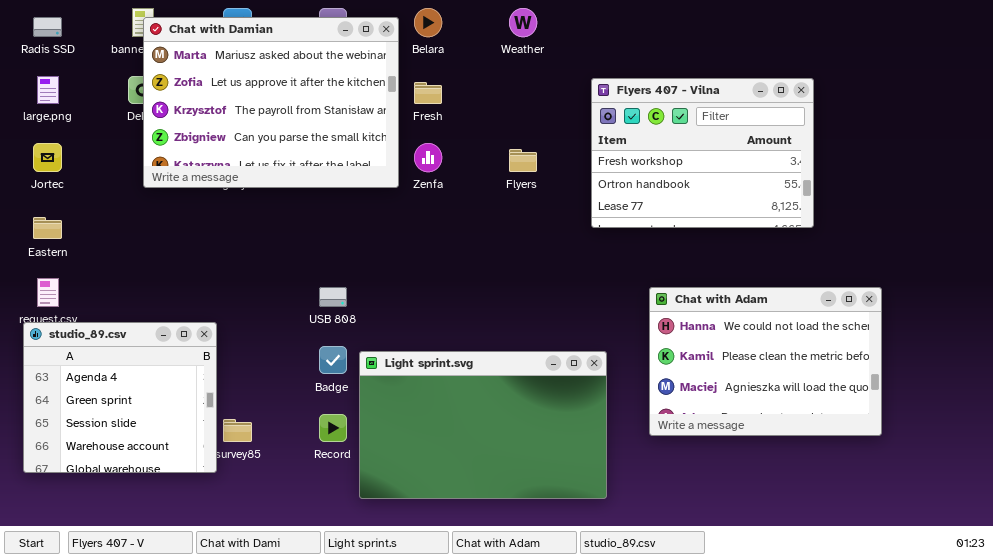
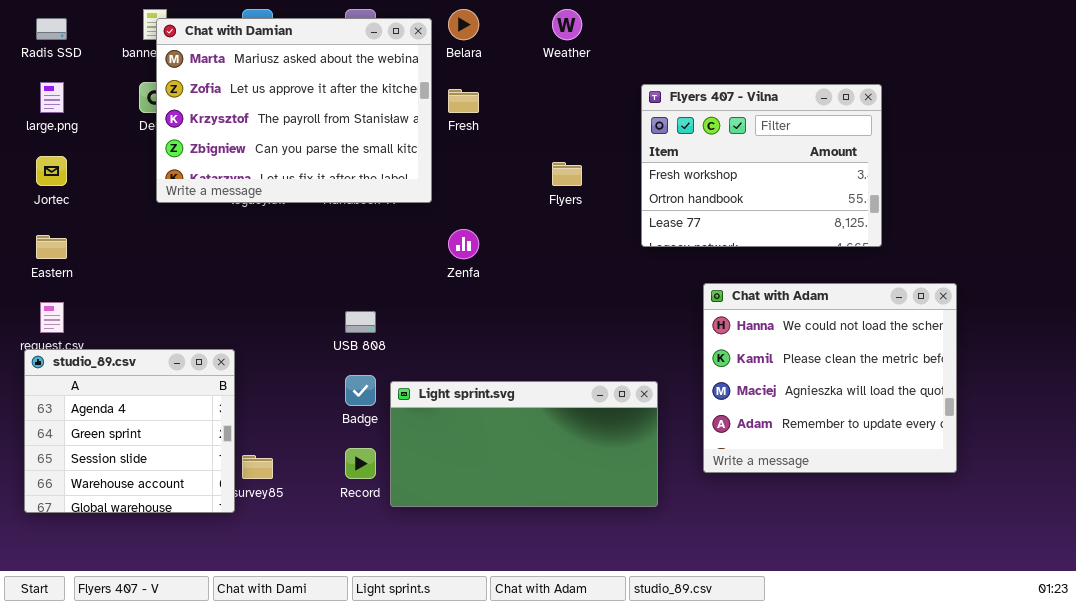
Zenfa: [414,143,442,172] -> [448,229,479,259], moved
Chat with Adam: [649,287,882,436] -> [703,283,957,473], resized
Light sprint.svg: [359,351,607,499] -> [390,381,658,507], resized

